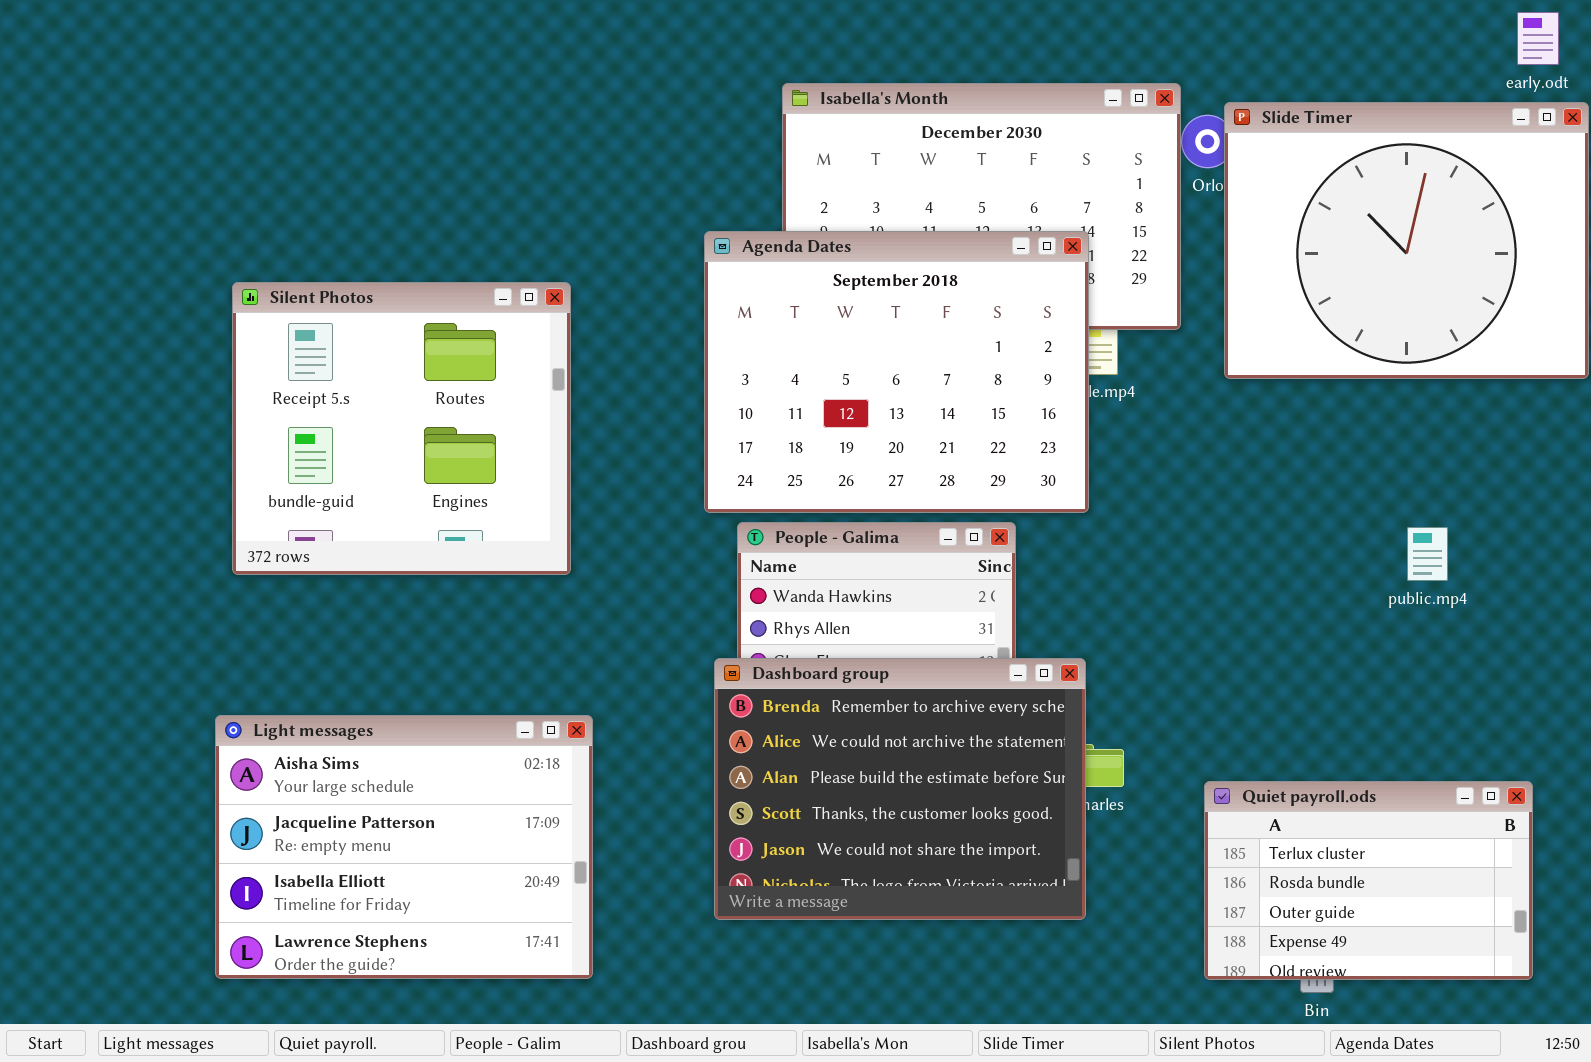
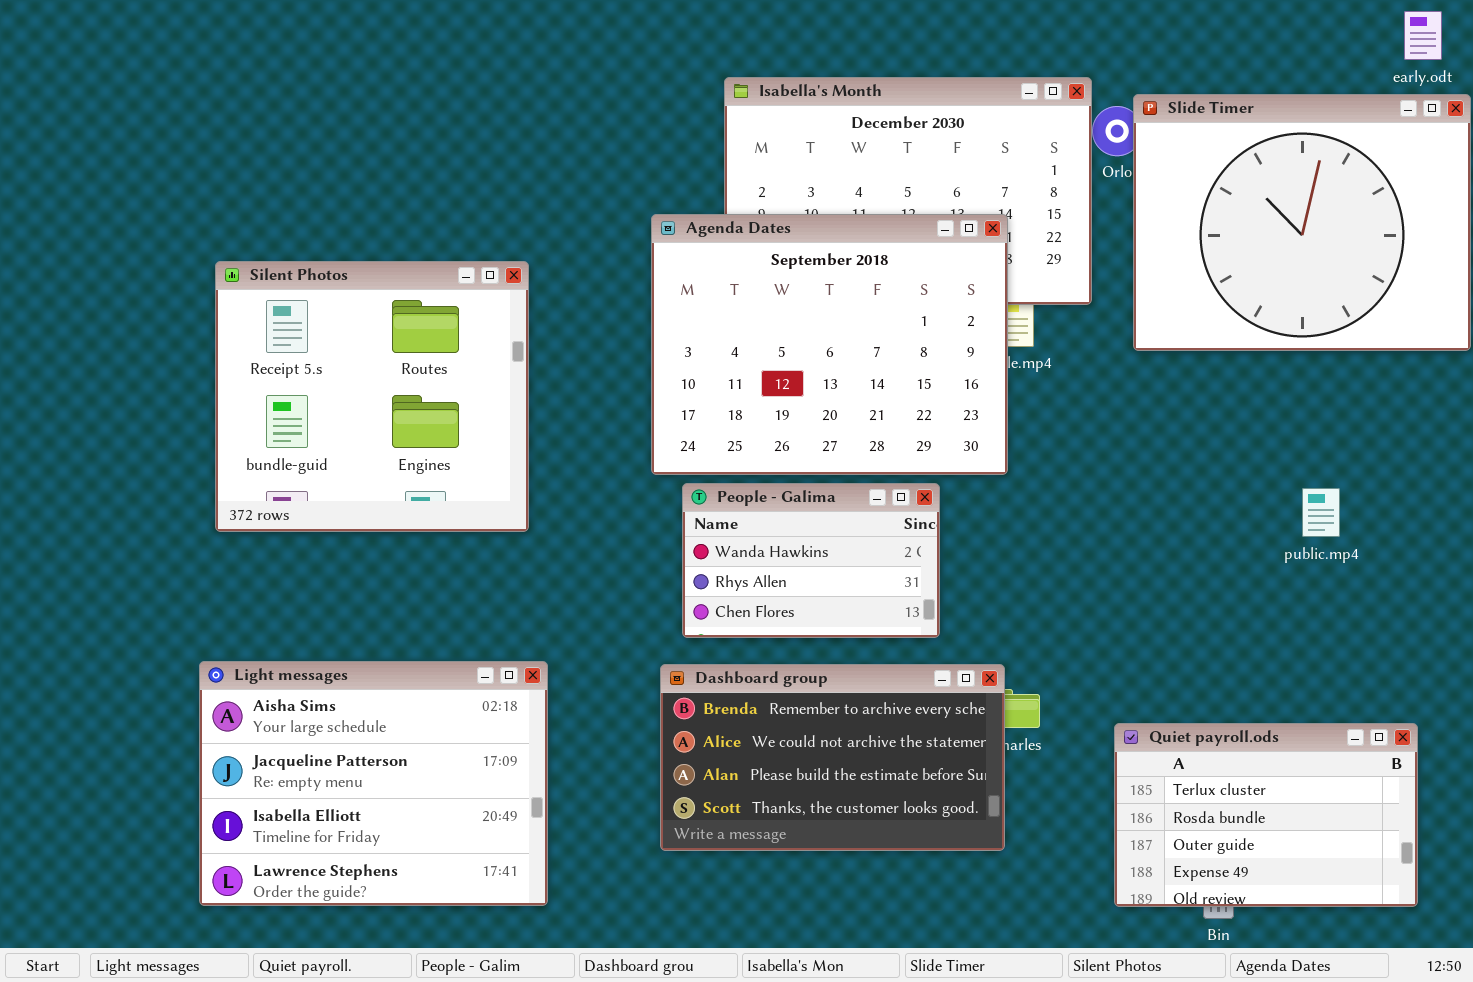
Dashboard group: [714,658,1086,920] -> [660,664,1005,851], resized

